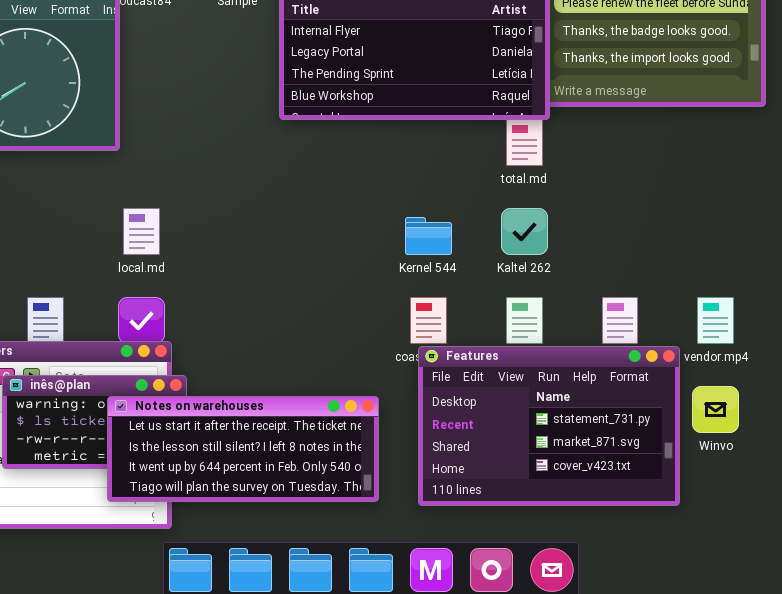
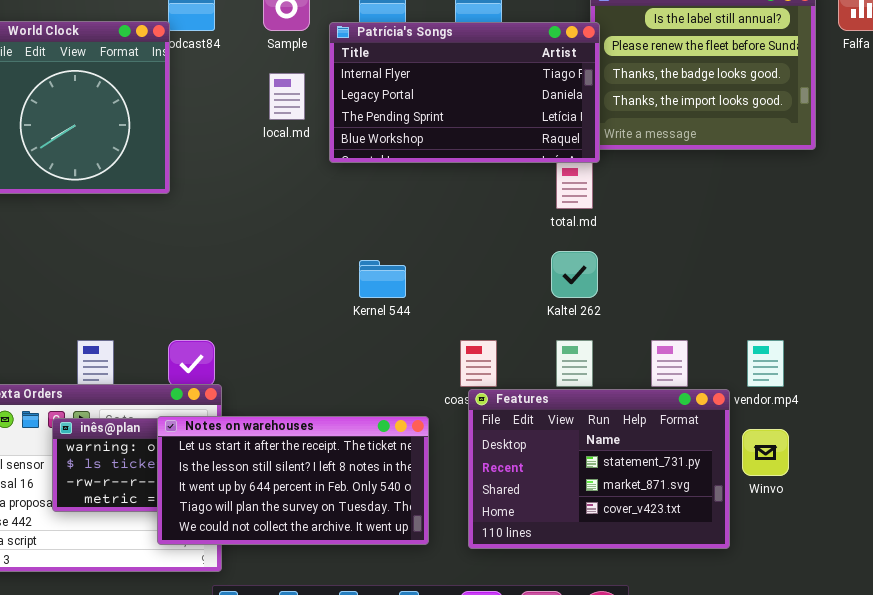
local.md: [123,208,160,255] -> [269,73,305,120], moved
Kernel 544: [405,217,452,255] -> [359,260,406,298], moved
Notes on warehouses: [107,396,379,502] -> [157,416,429,545], resized

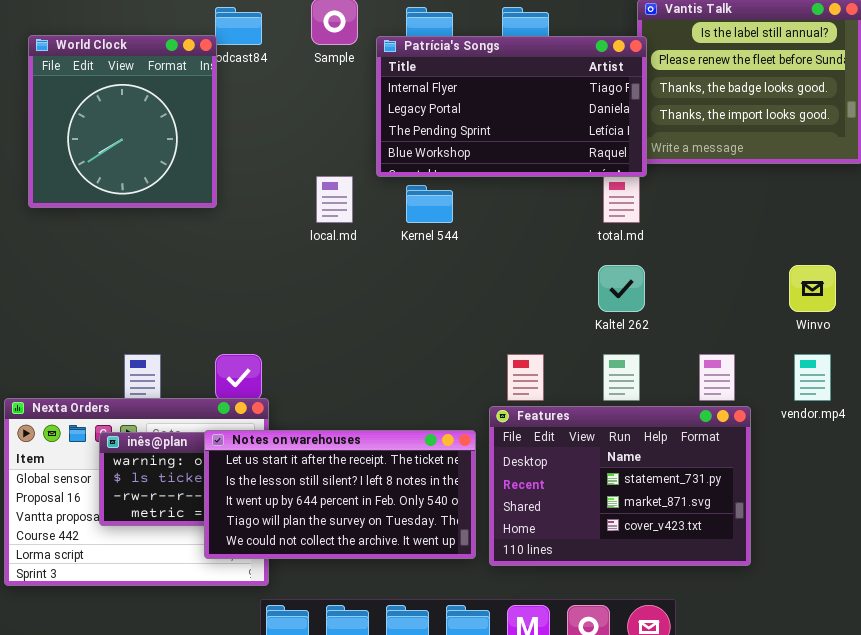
local.md: [269,73,305,120] -> [316,176,353,223], moved
Kernel 544: [359,260,406,298] -> [406,185,453,223], moved
Features: [468,389,730,549] -> [489,406,751,566], moved
Winvo: [742,429,789,476] -> [789,265,836,312], moved

